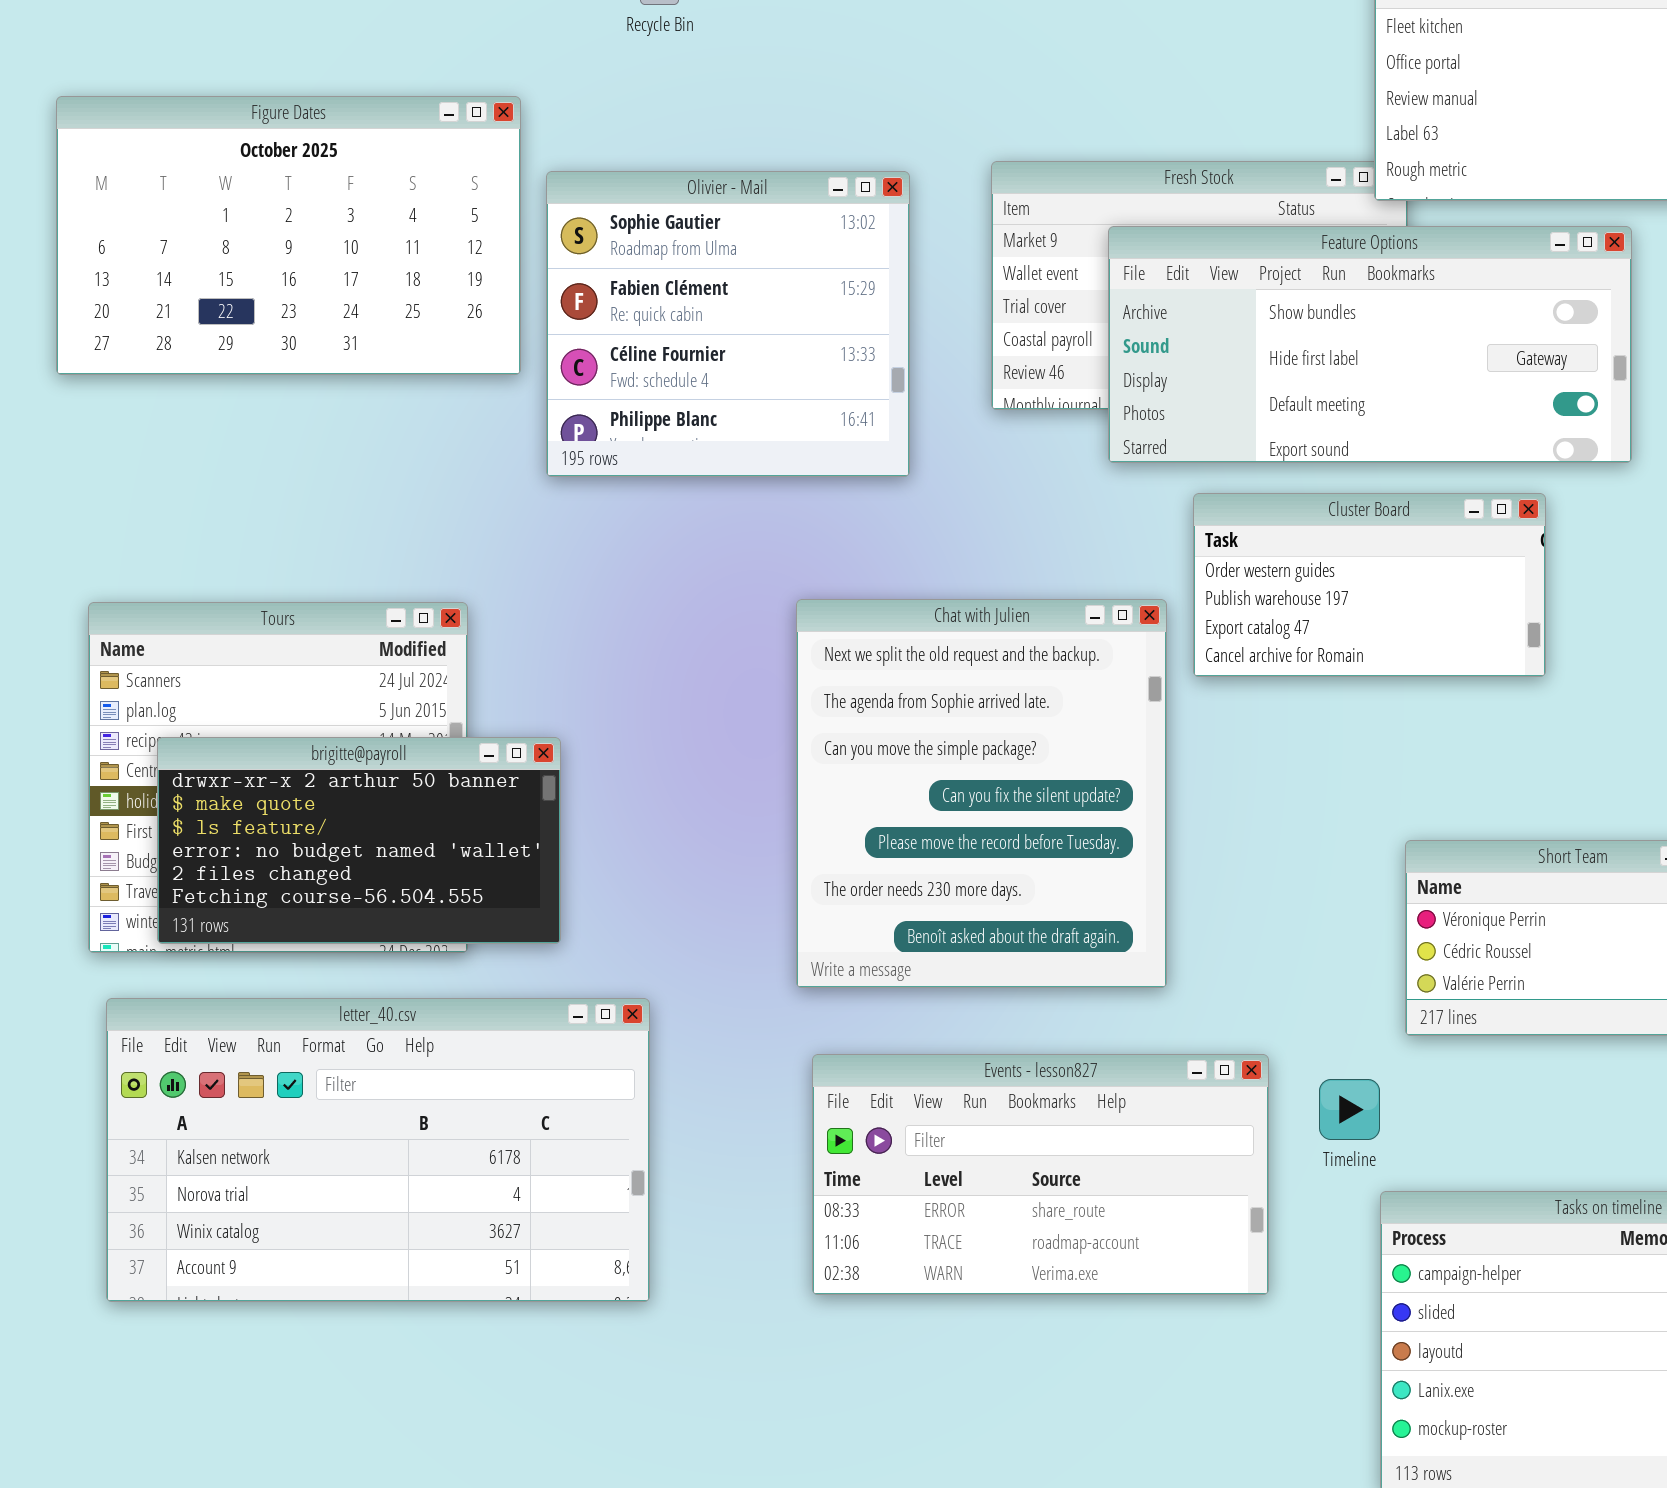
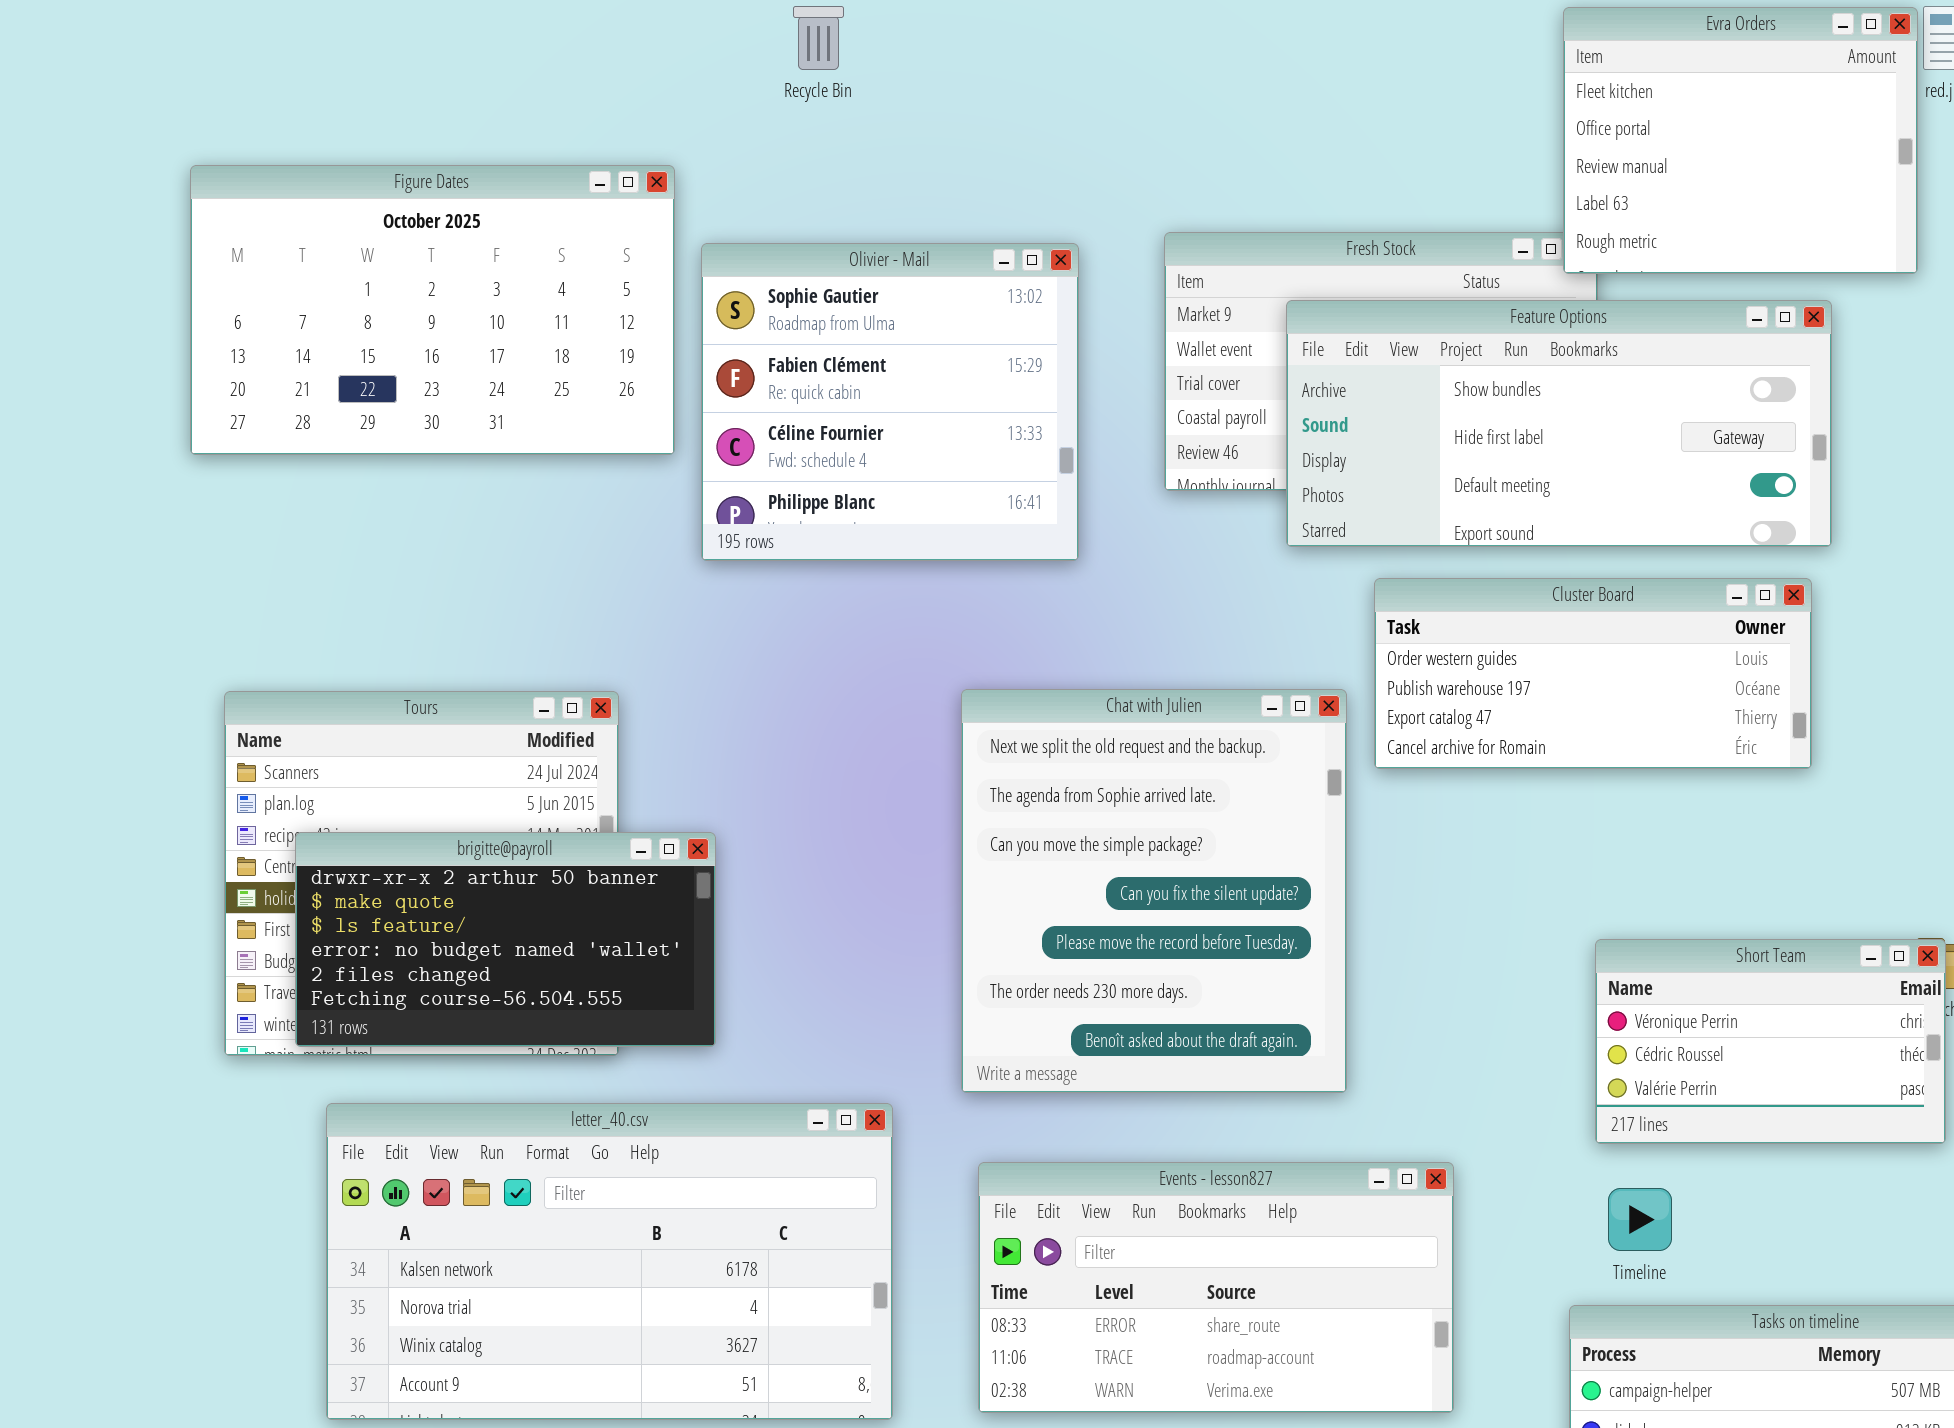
Cluster Board: [1193,493,1546,677] -> [1374,578,1812,769], resized
letter_40.csv: [106,998,650,1302] -> [326,1103,893,1420], moved
Timeline: [1319,1079,1380,1140] -> [1608,1188,1672,1251], moved

